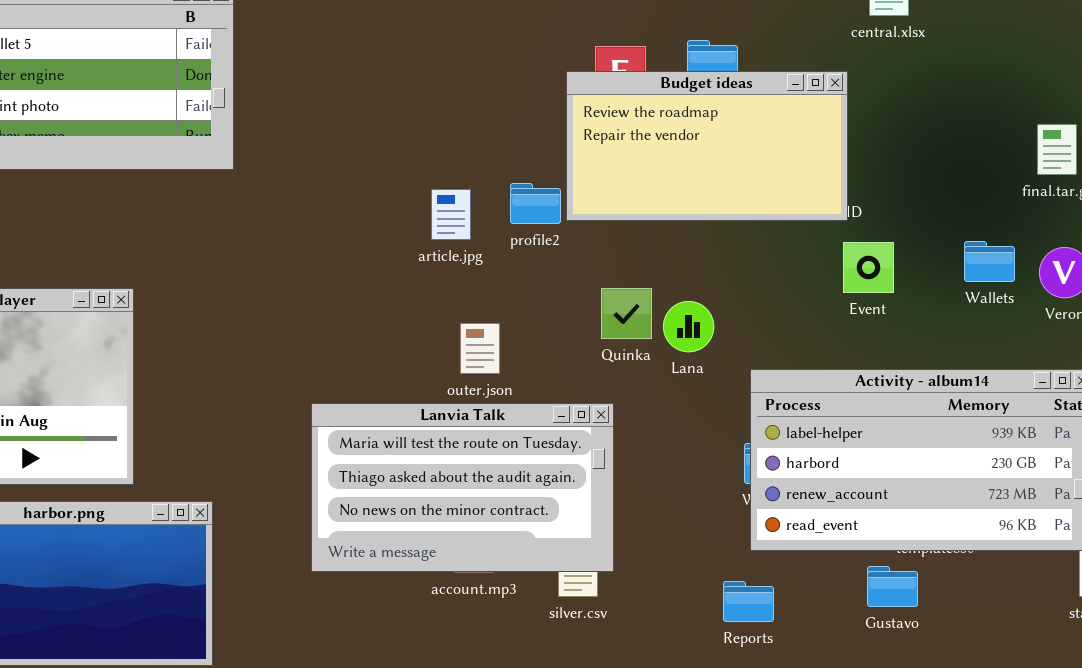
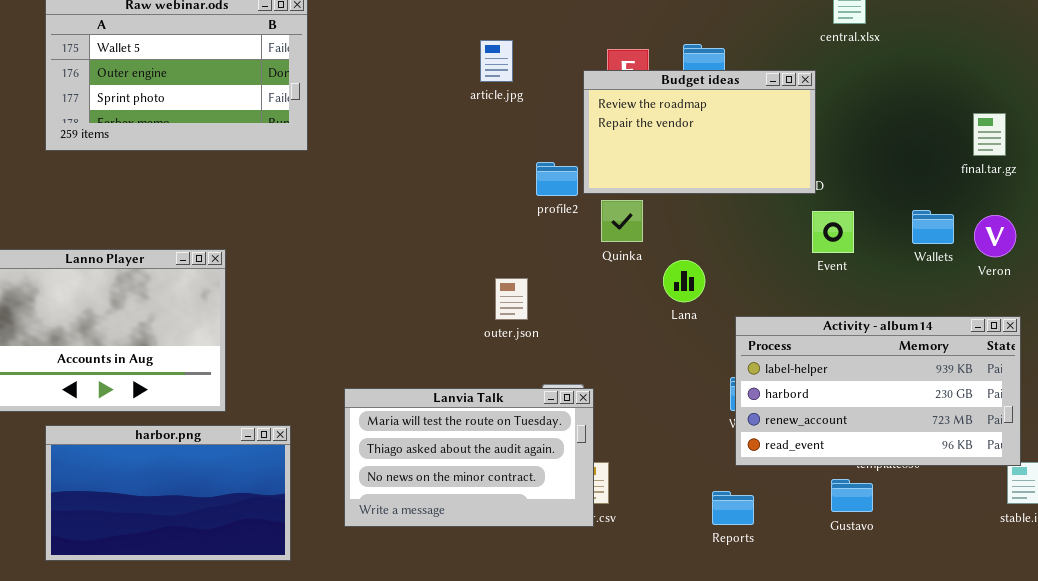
article.jpg: [431,189,471,240] -> [480,40,513,82], moved
Quinka: [601,288,652,339] -> [601,200,643,242], moved
Lanvia Talk: [311,403,614,572] -> [344,388,594,527], moved

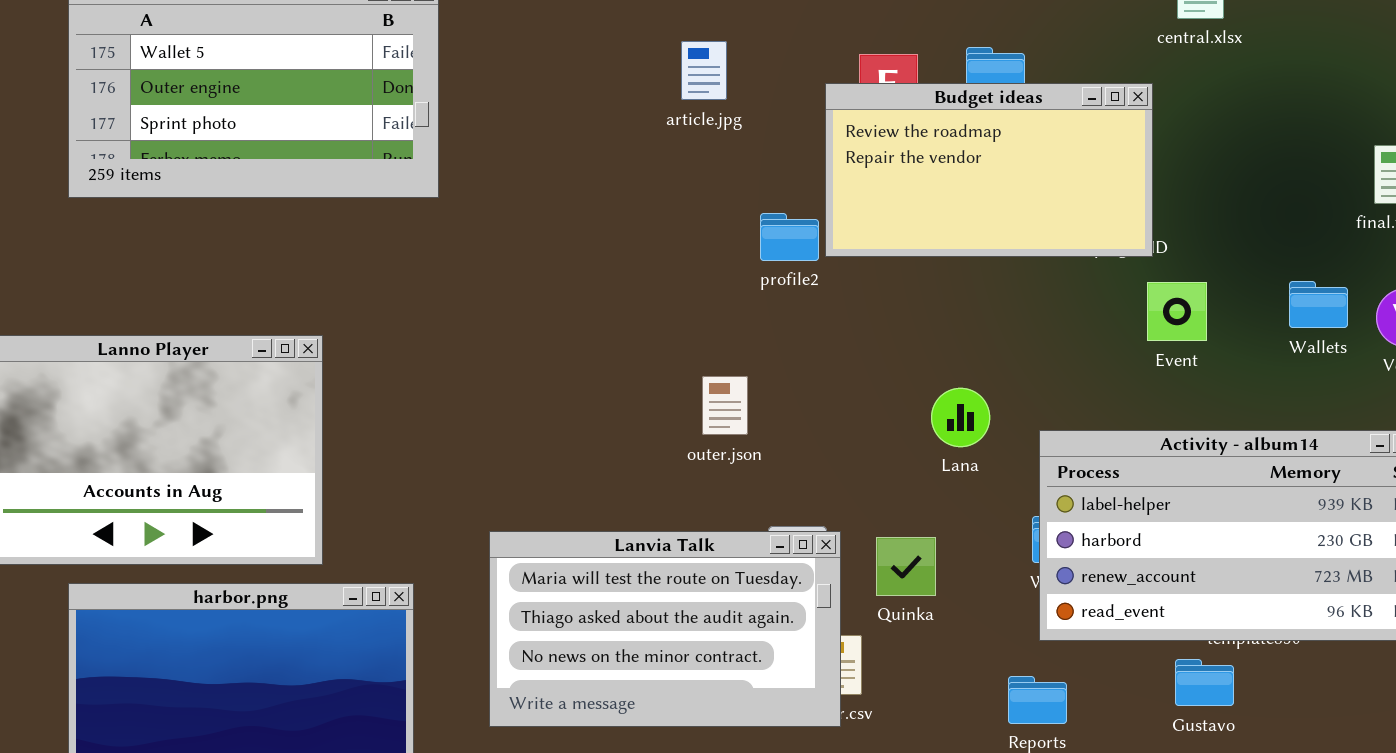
Quinka: [601,200,643,242] -> [876,537,936,596], moved
Lana: [663,260,705,302] -> [931,388,990,447], moved

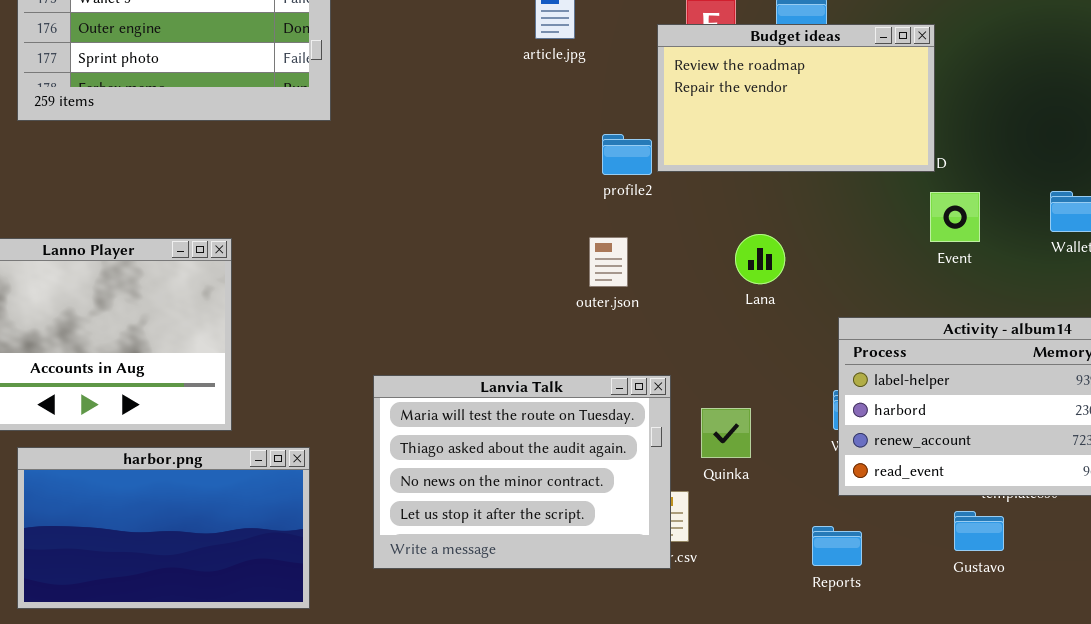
outer.json: [702,376,748,435] -> [589,237,628,287], moved
Lana: [931,388,990,447] -> [735,234,785,284], moved
Lanvia Talk: [489,531,841,727] -> [373,375,671,569], resized

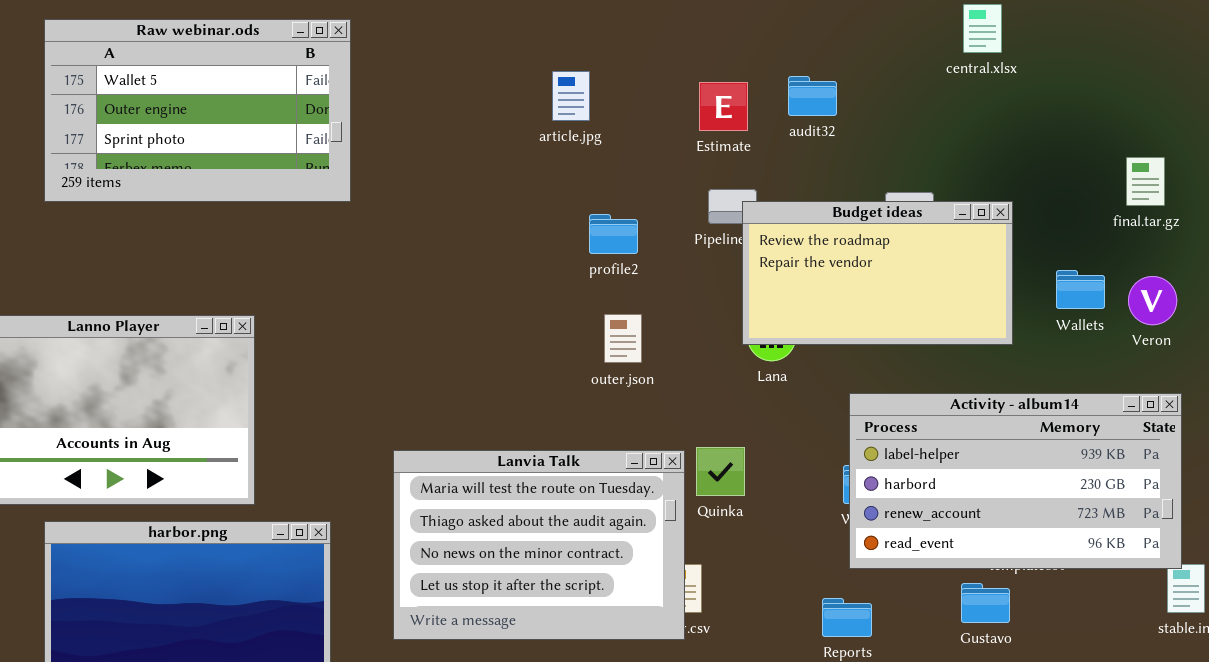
Budget ideas: [657,24,935,172] -> [742,201,1013,345], moved
profile2: [602,134,652,175] -> [589,214,638,254], moved
Quinka: [701,408,751,458] -> [696,447,745,496], moved

